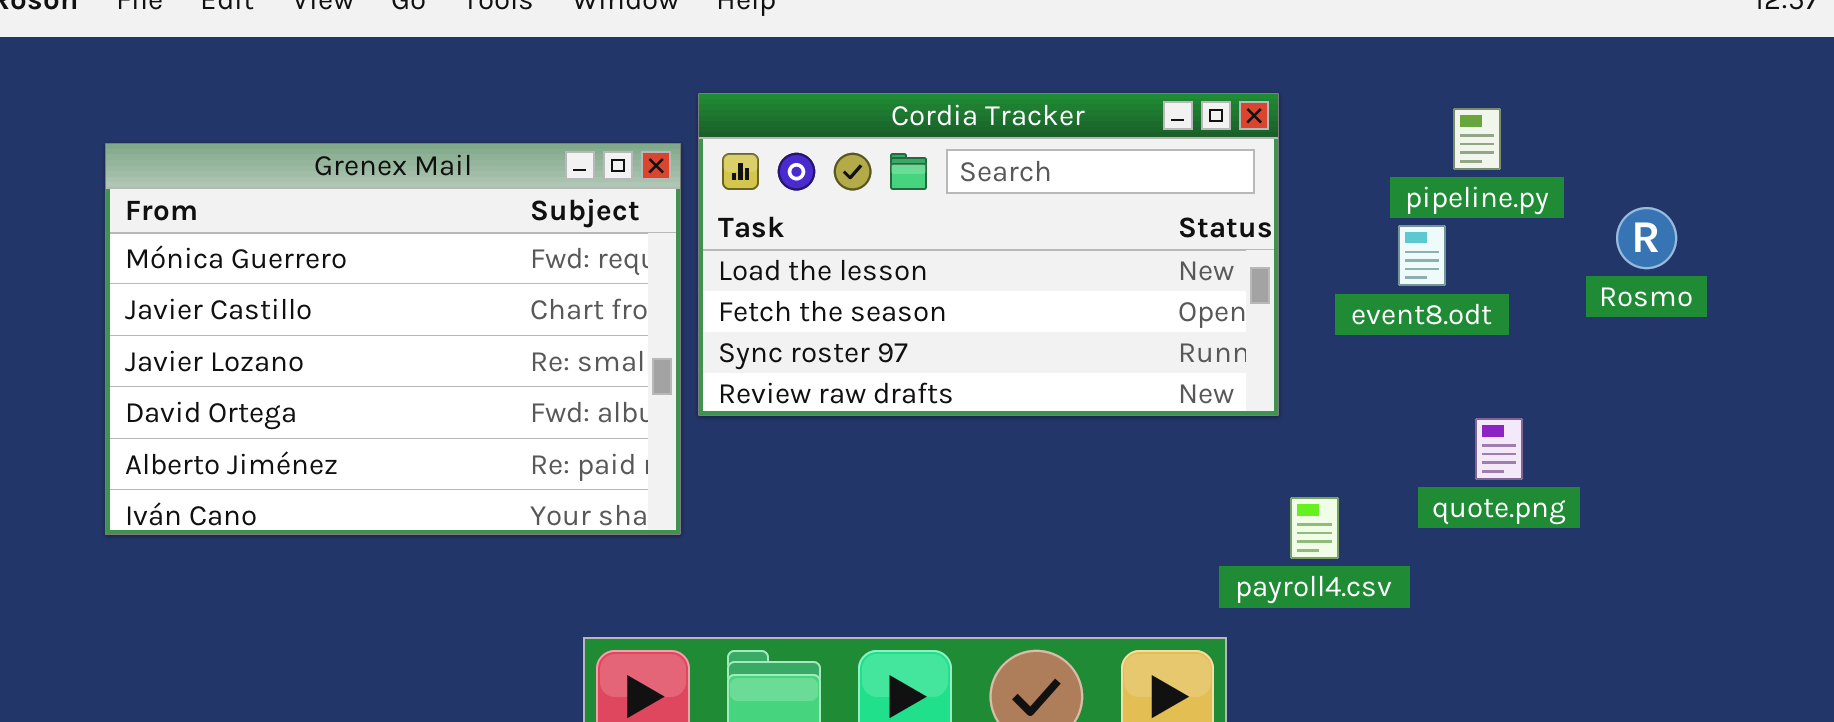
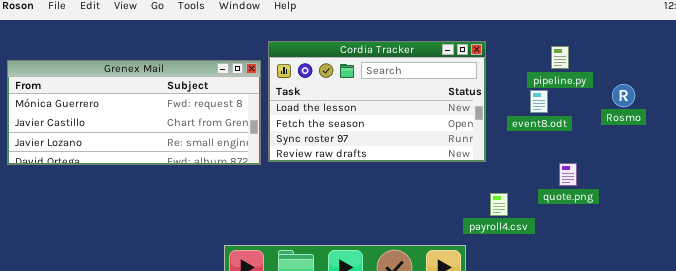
Grenex Mail: [105,143,681,535] -> [7,60,261,165], resized

